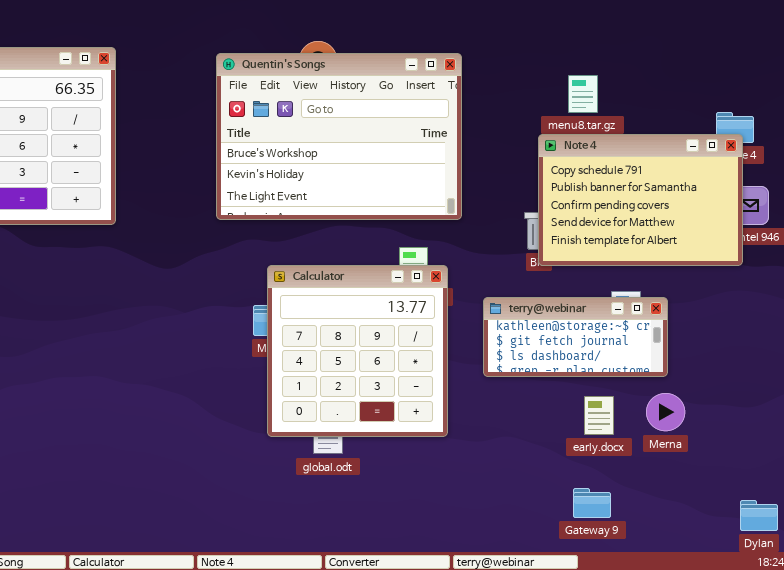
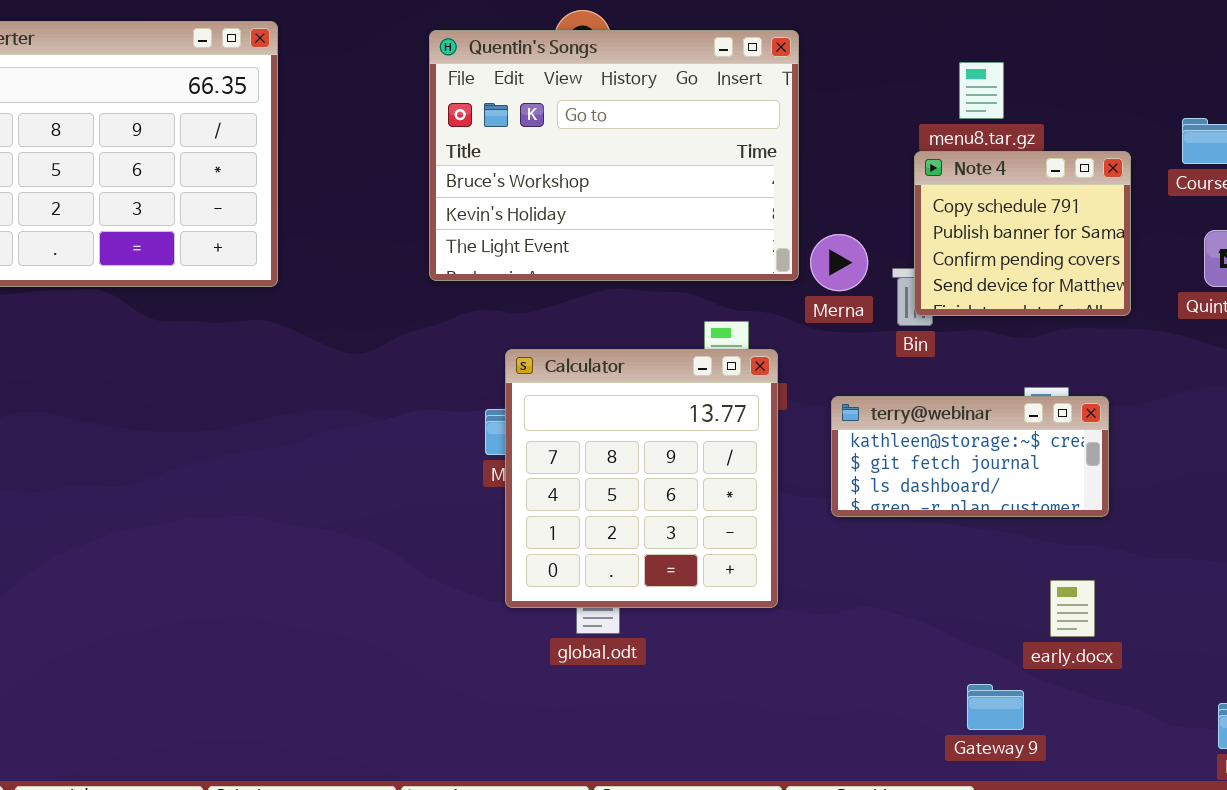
Note 4: [538,134,743,266] -> [914,151,1131,316], resized
Merna: [646,393,685,431] -> [810,234,868,291], moved
early.docx: [584,396,614,435] -> [1050,580,1095,637], moved

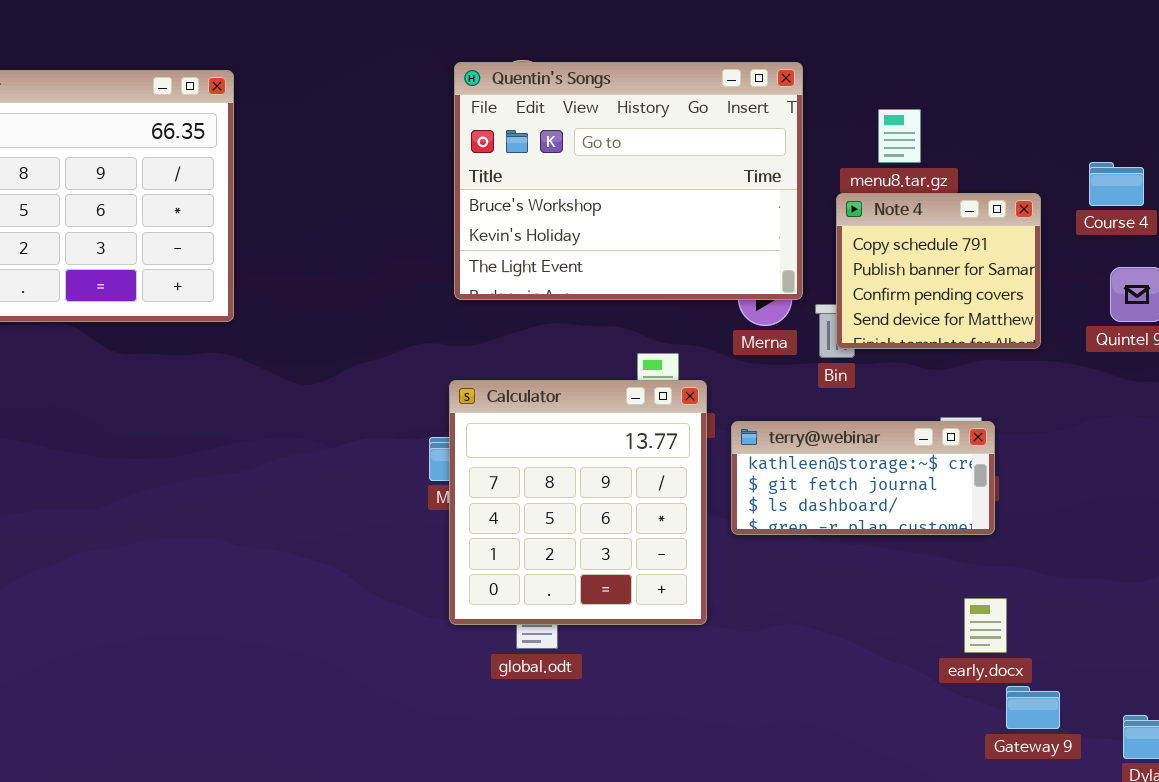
Quentin's Songs: [429,30,799,281] -> [454,62,803,300], moved
terry@webinar: [831,396,1109,517] -> [731,421,995,535], moved
Gateway 9: [967,684,1024,730] -> [1006,686,1060,729], moved

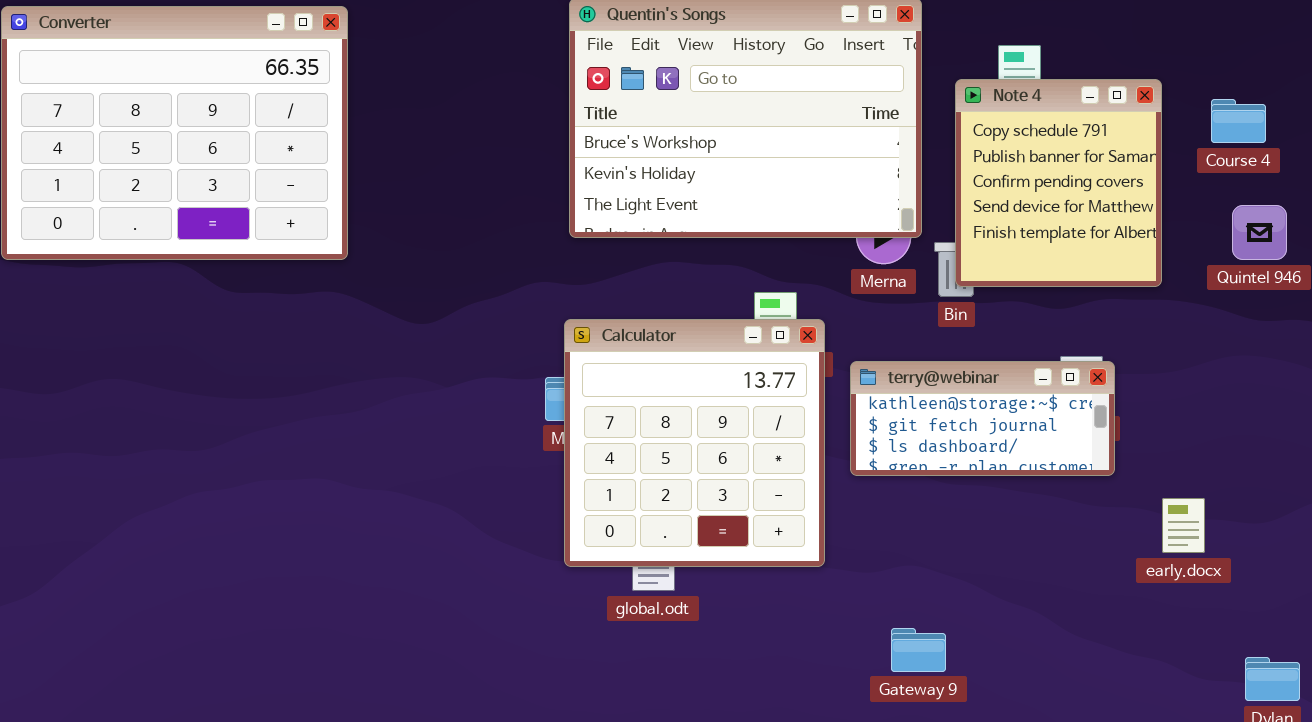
Note 4: [836,193,1041,349] -> [955,79,1162,287], resized
early.docx: [964,598,1007,653] -> [1162,498,1205,553], moved
Gateway 9: [1006,686,1060,729] -> [891,628,946,672], moved

